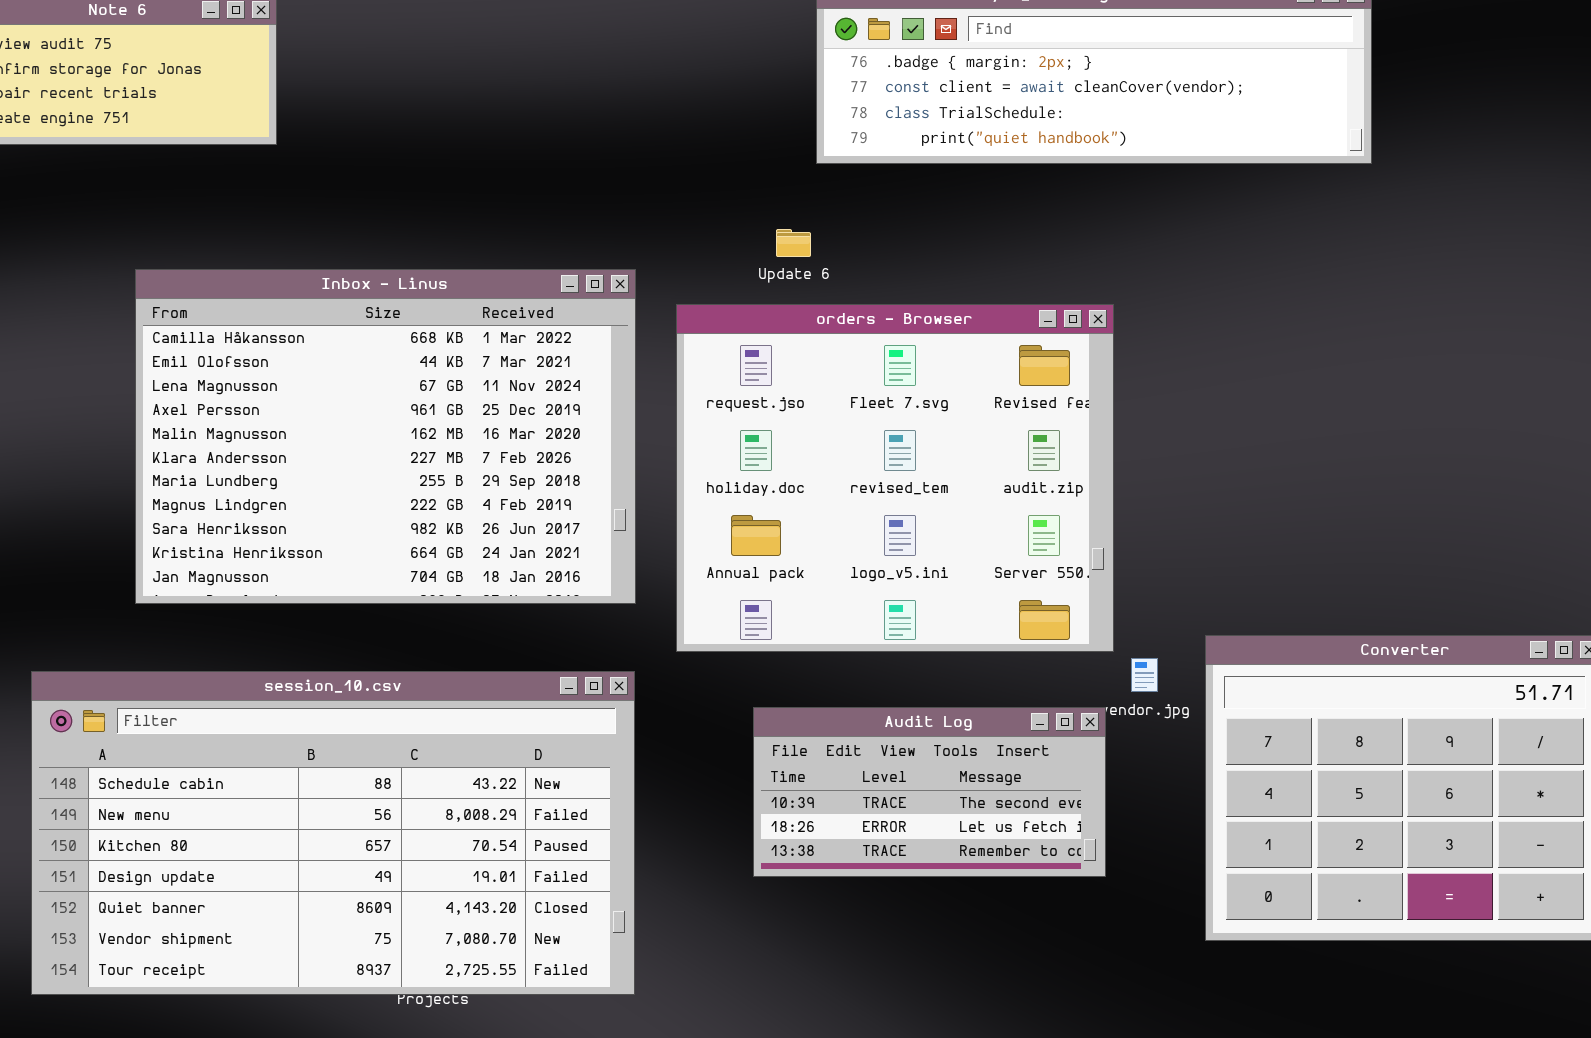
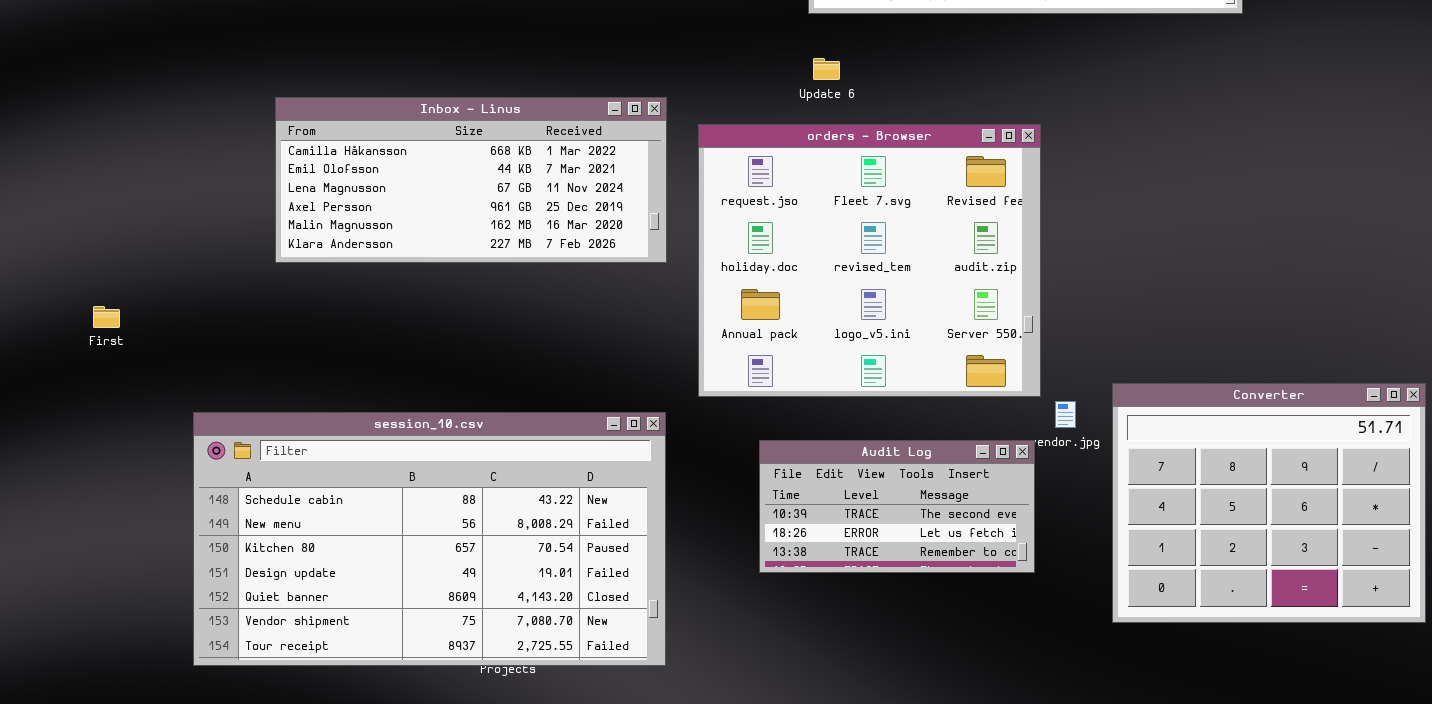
Update 6: [776,229,811,257] -> [813,58,840,80], moved
Inbox - Linus: [135,269,636,604] -> [275,97,667,263], resized

